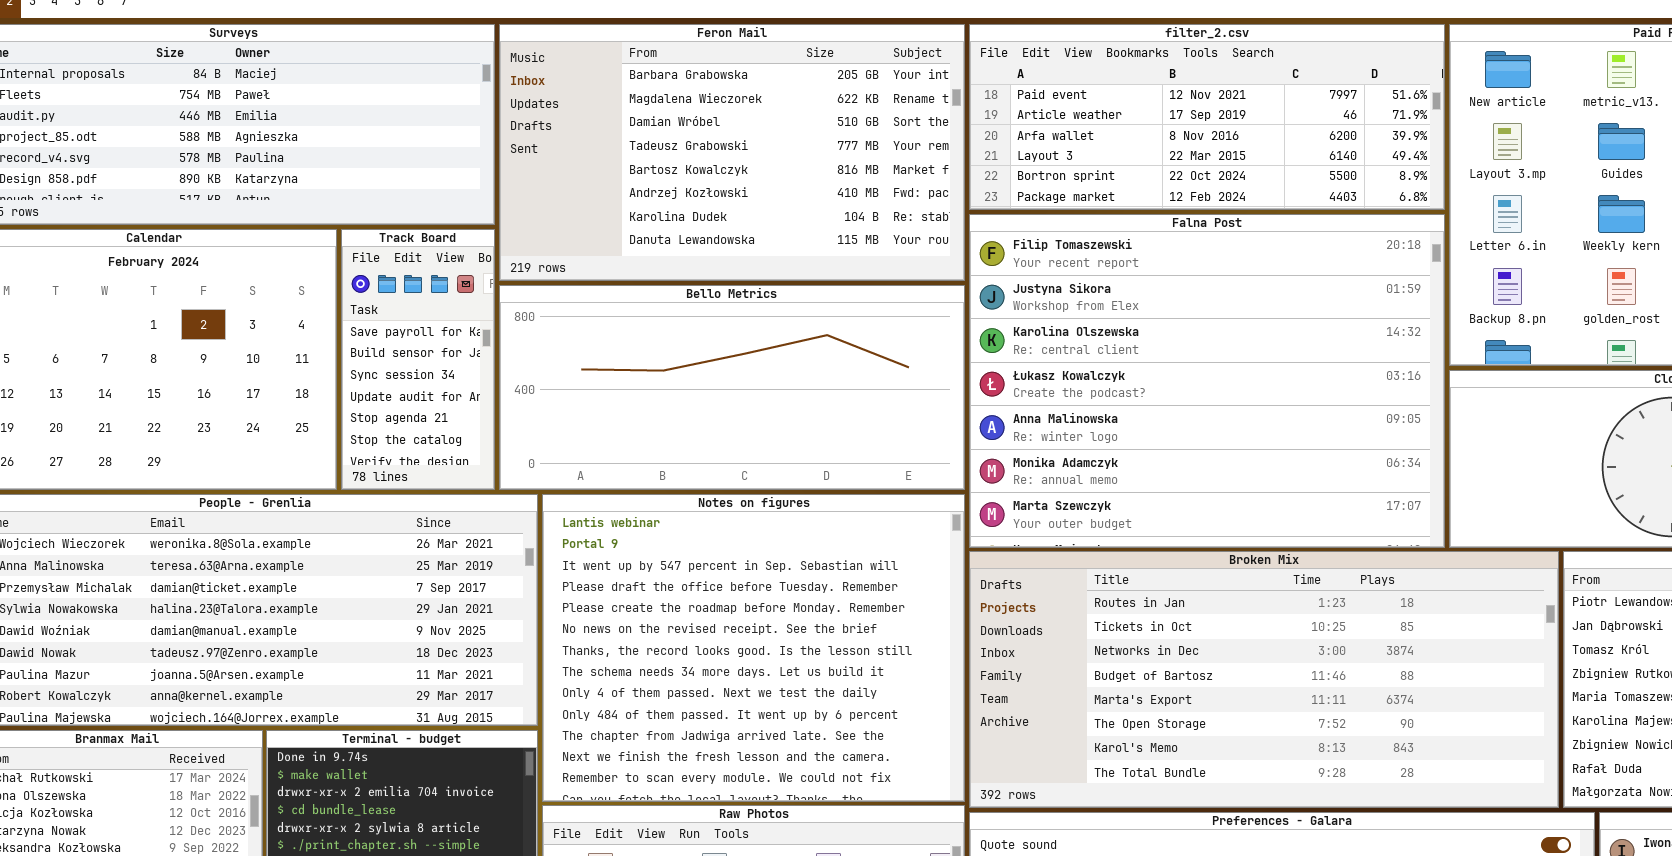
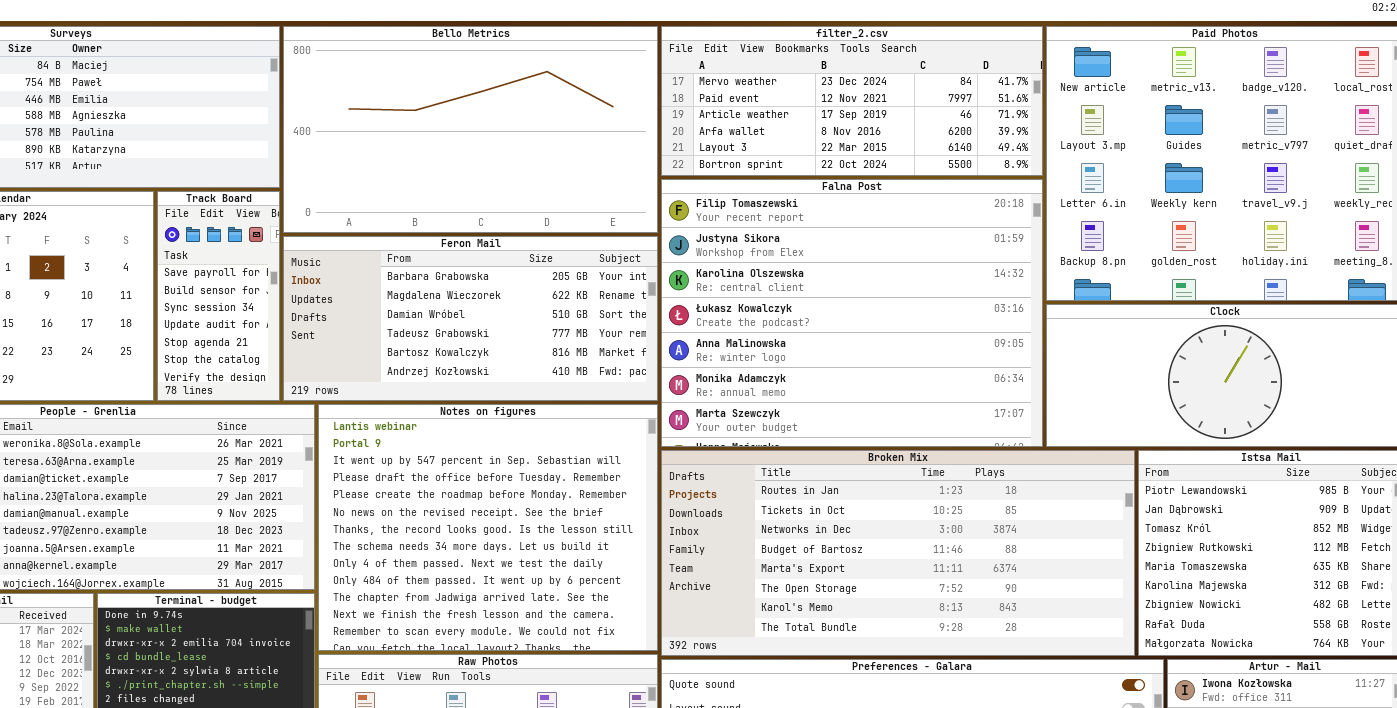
Feron Mail: [499,24,965,281] -> [283,236,658,401], moved, resized
filter_2.csv: [969,24,1445,210] -> [661,26,1043,176], scrolled up 1 row
Bello Metrics: [499,285,965,490] -> [283,26,658,233], moved, resized

